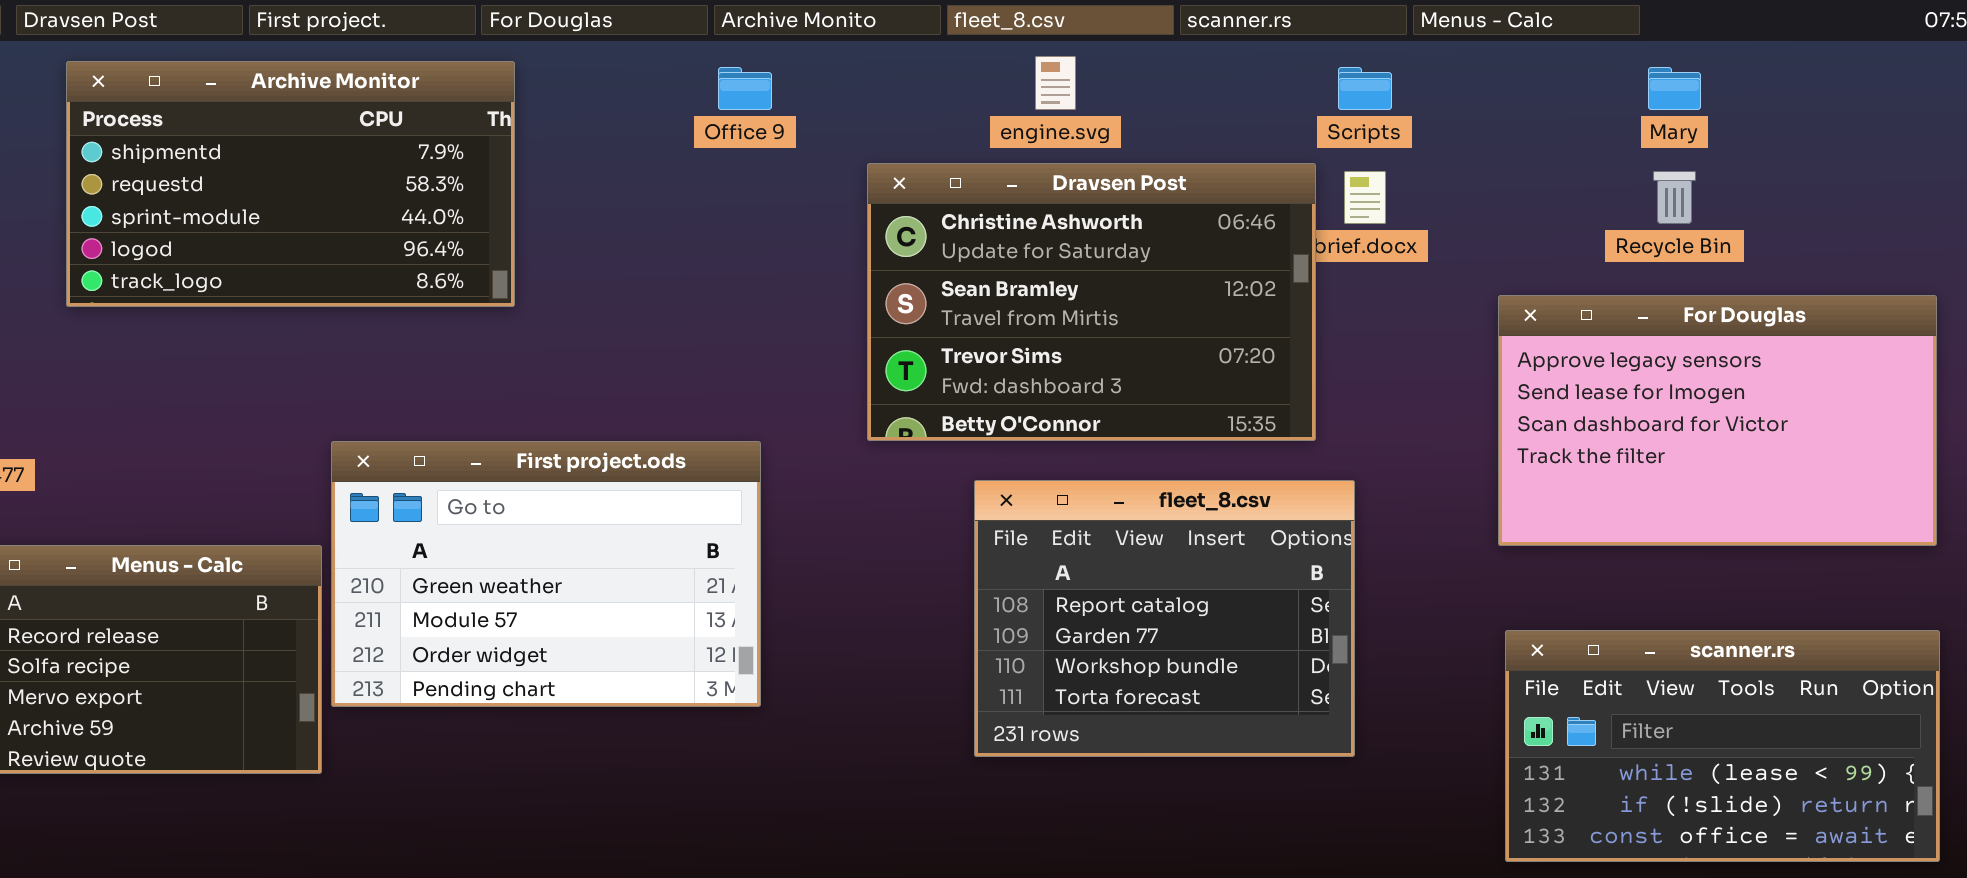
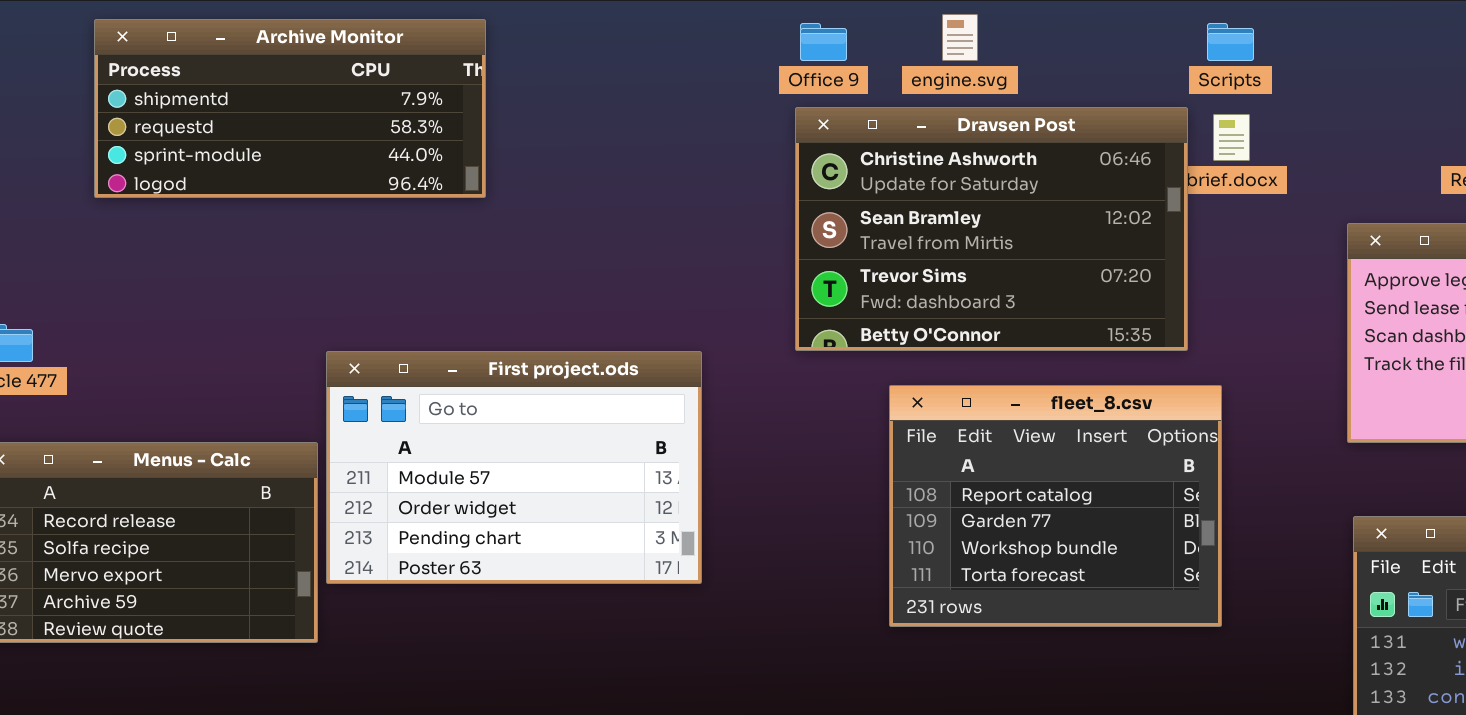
Archive Monitor: [66,61,515,307] -> [94,19,486,198], resized
Office 9: [718,67,772,110] -> [800,23,847,61], moved
First project.ods: [331,441,761,707] -> [326,351,702,584], scrolled down 1 row

